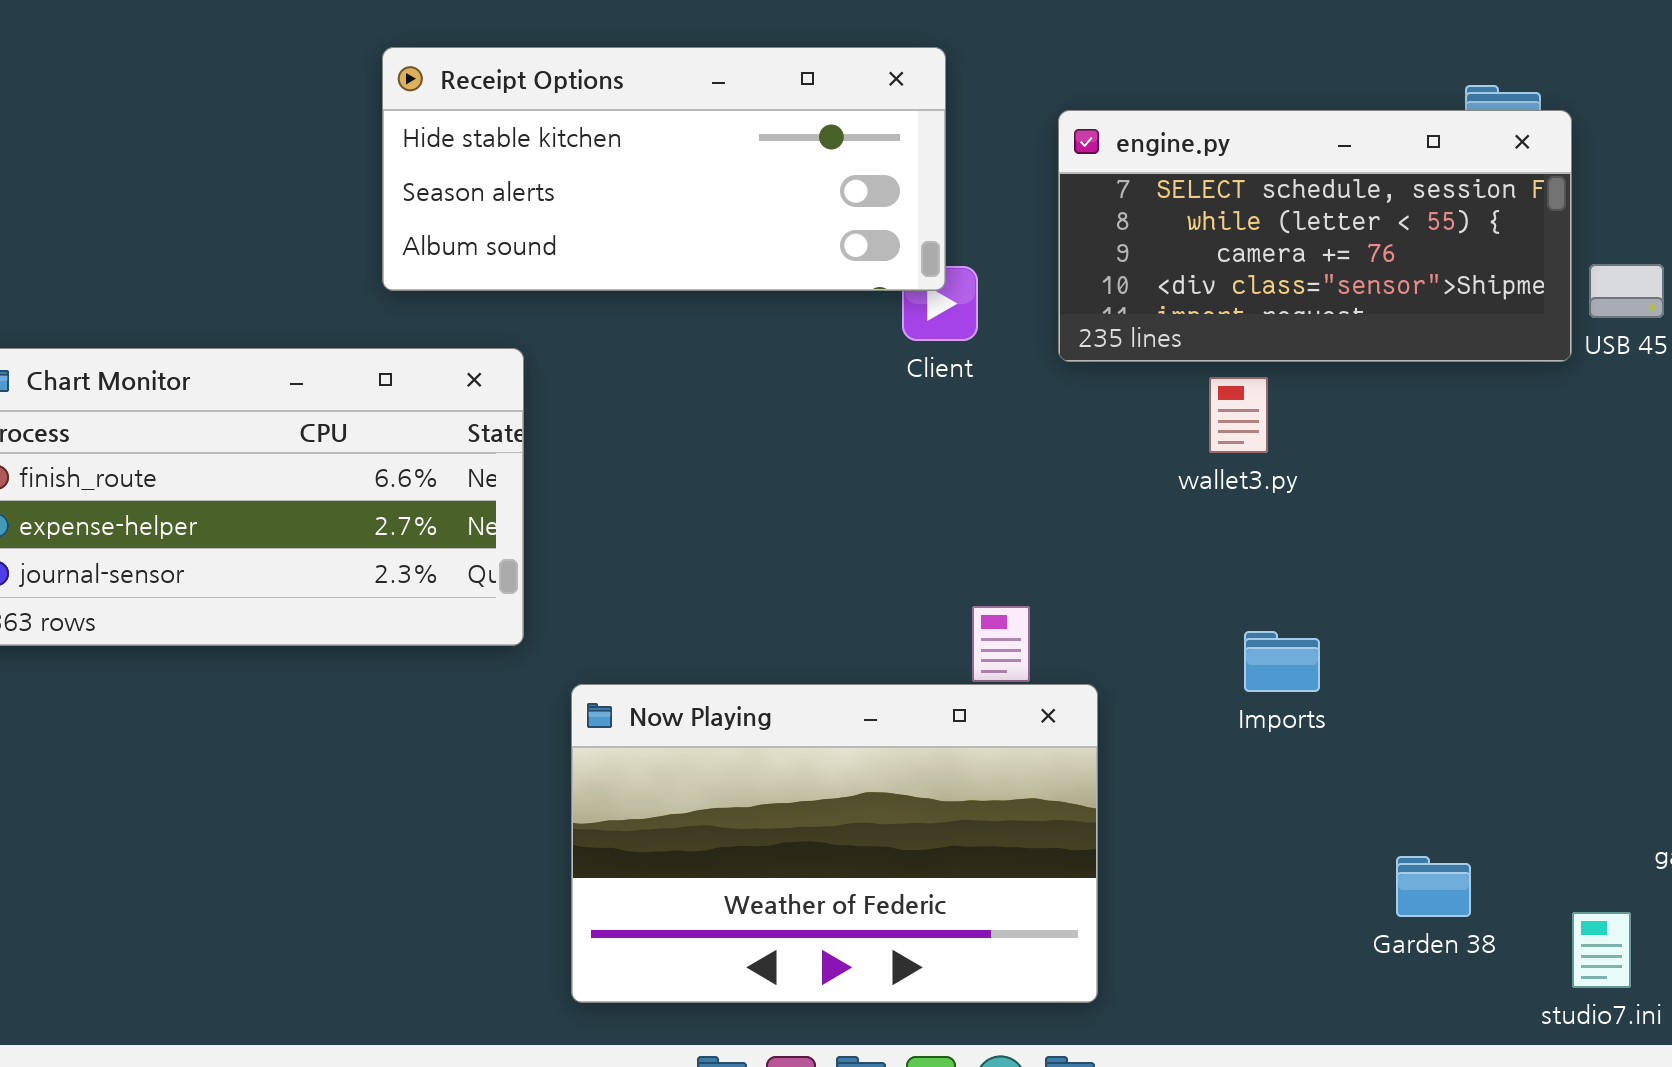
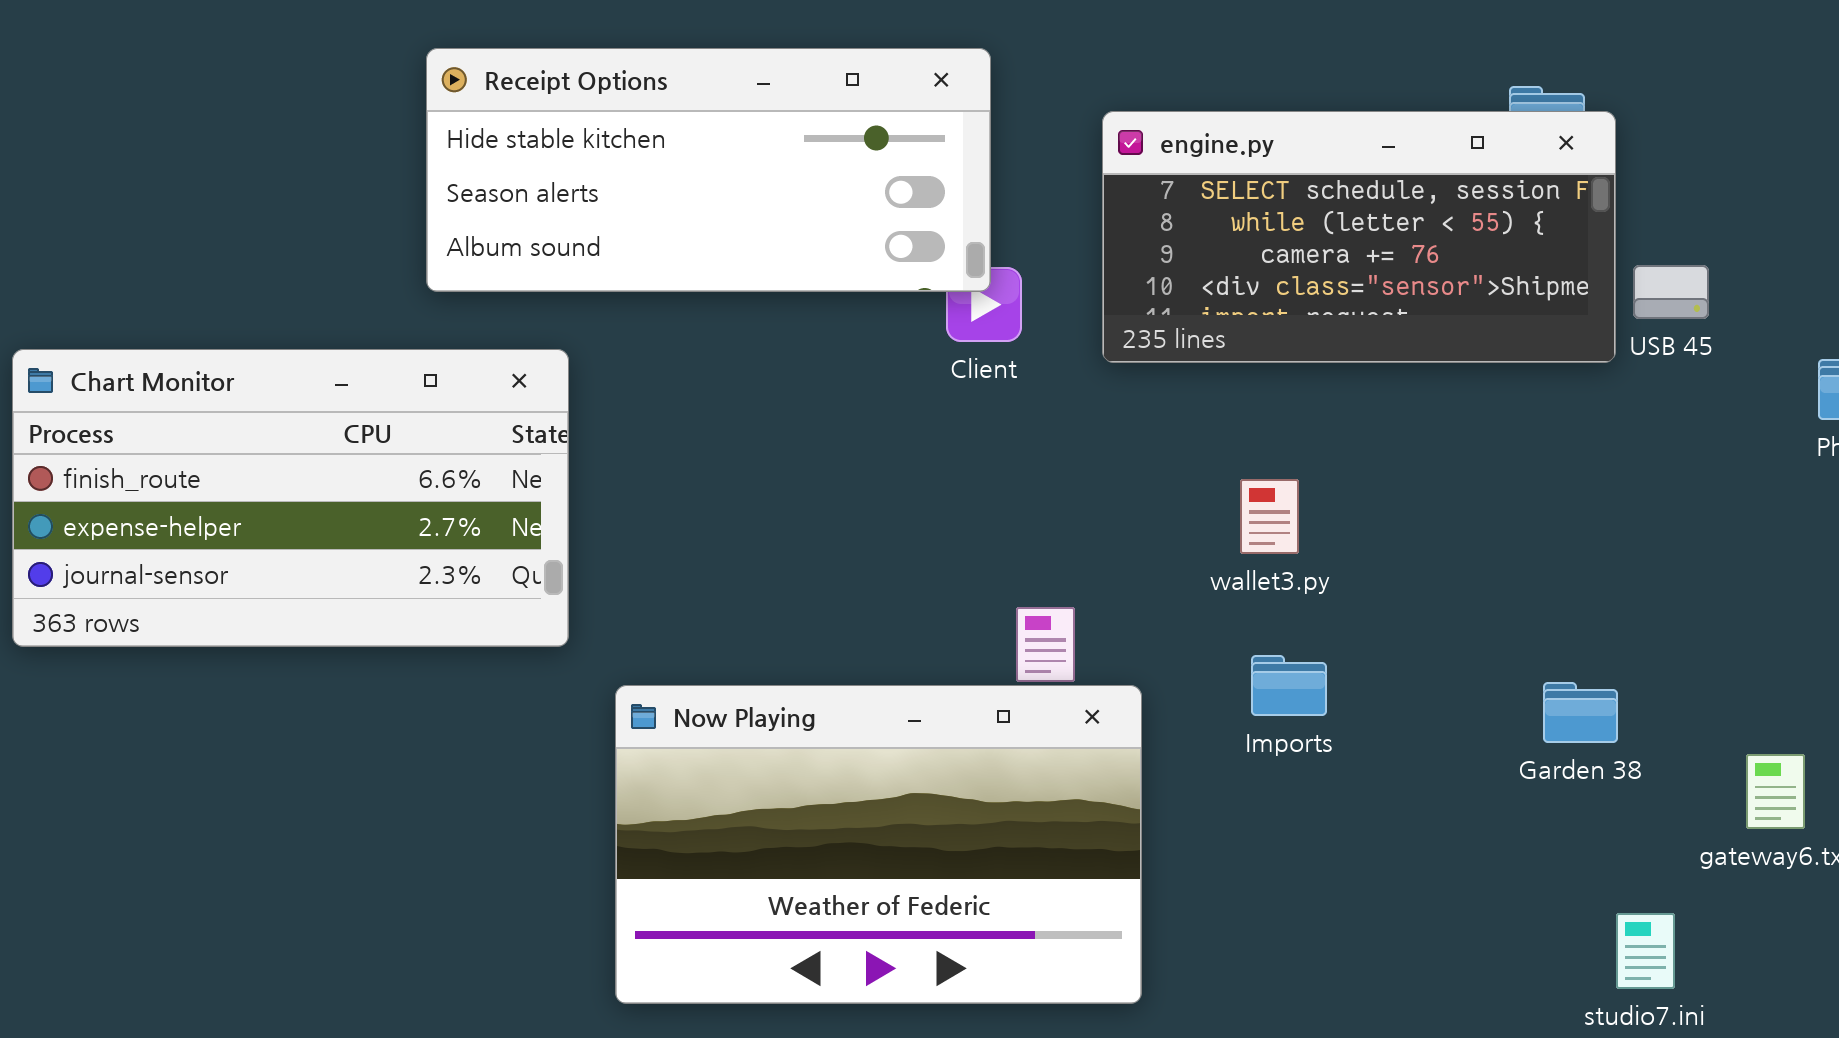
wallet3.py: [1209,377,1268,453] -> [1240,479,1299,554], moved
Imports: [1244,631,1320,692] -> [1251,655,1327,716], moved
Garden 38: [1396,856,1471,917] -> [1543,682,1618,743], moved

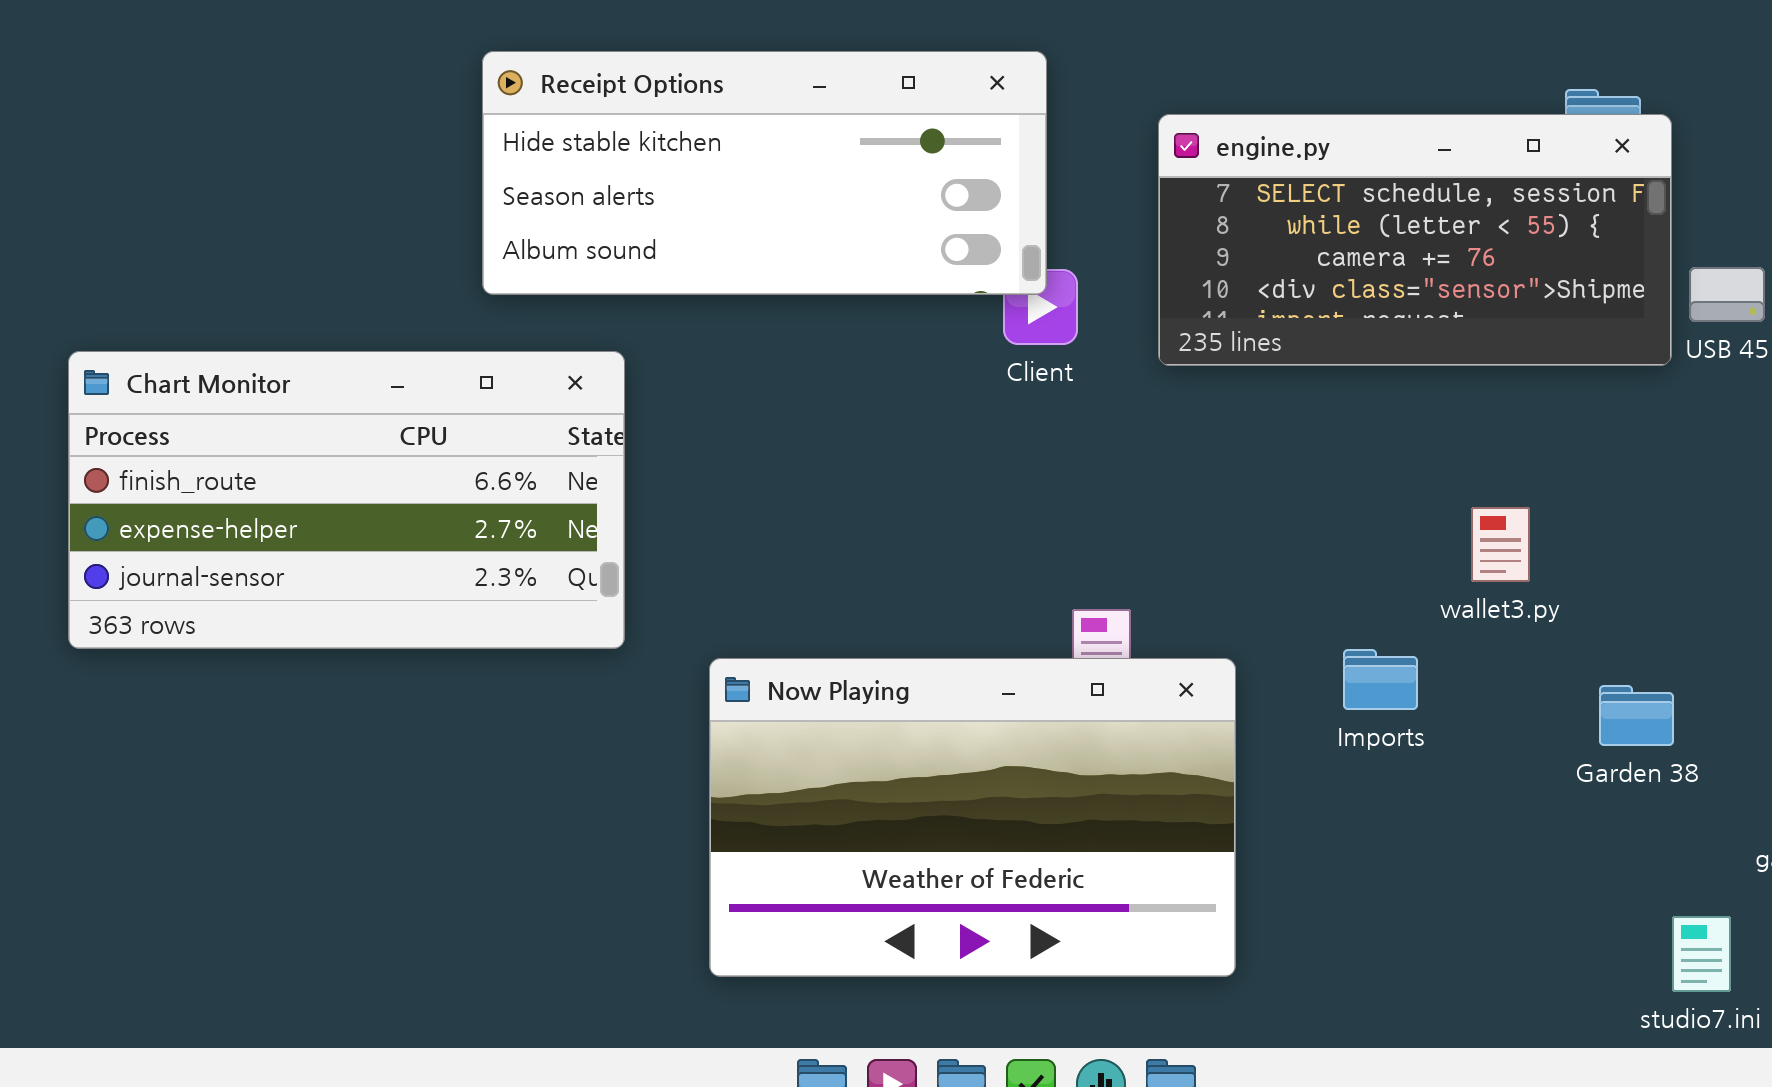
wallet3.py: [1240,479,1299,554] -> [1471,507,1530,582], moved
Imports: [1251,655,1327,716] -> [1343,649,1418,710], moved
Now Playing: [615,685,1142,1004] -> [709,658,1236,977], moved

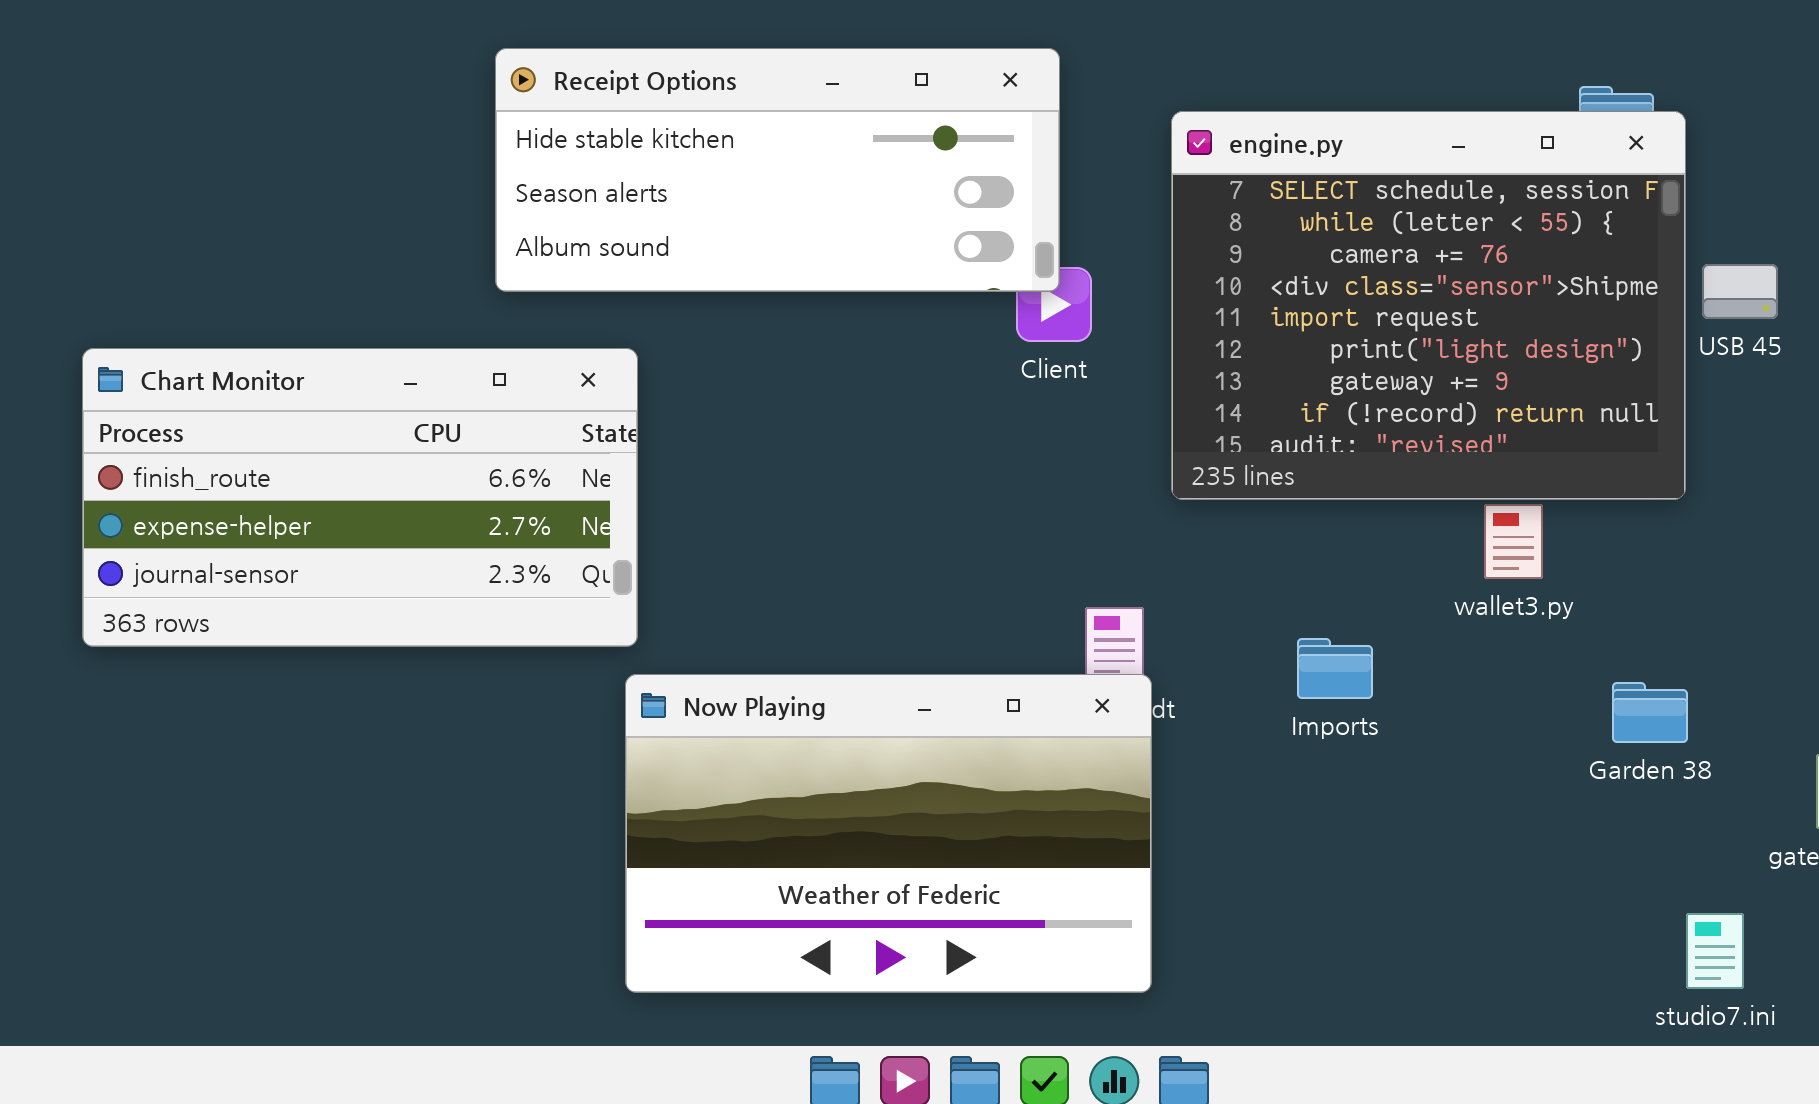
engine.py: [1158,114,1672,366] -> [1171,111,1686,500], resized
Imports: [1343,649,1418,710] -> [1297,638,1373,699], moved
Now Playing: [709,658,1236,977] -> [625,674,1152,993], moved

